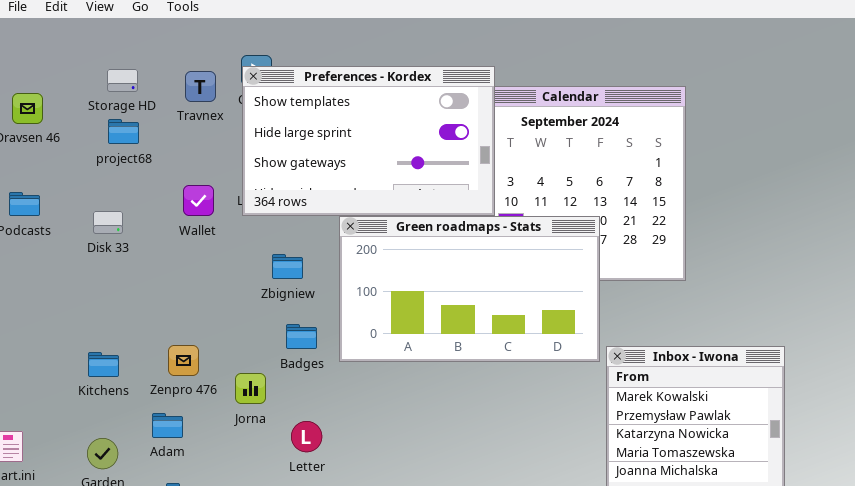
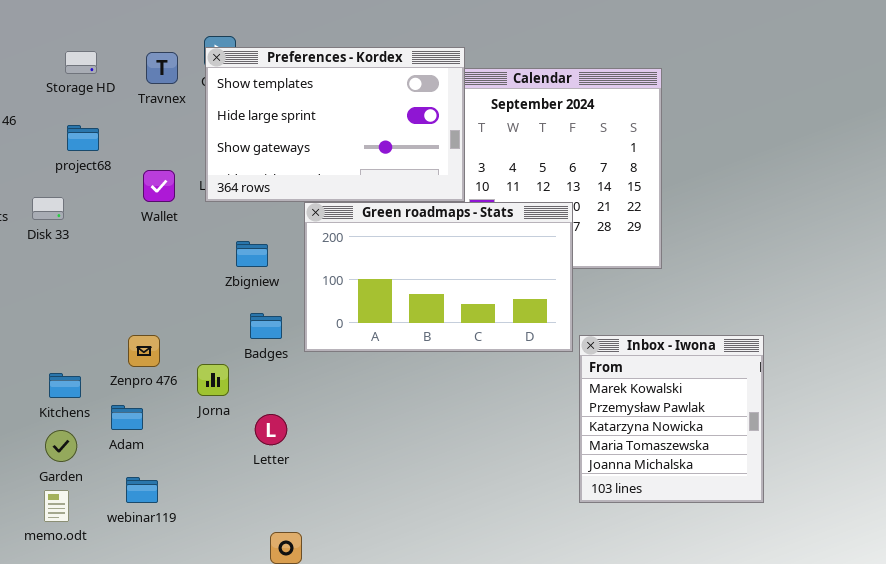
project68: [108,119,139,144] -> [67,125,99,151], moved
Disk 33: [93,211,123,234] -> [32,197,64,220], moved
Kitchens: [88,352,119,377] -> [49,373,81,398], moved

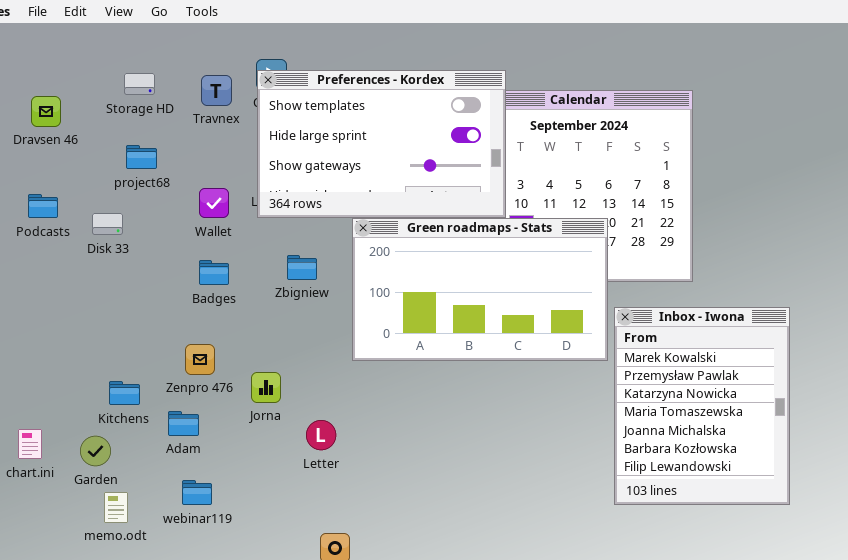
Badges: [250,313,282,339] -> [199,260,229,285], moved
Inbox - Iwona: [579,335,764,503] -> [614,307,790,505], resized
Garden: [45,430,77,462] -> [80,436,111,466], moved

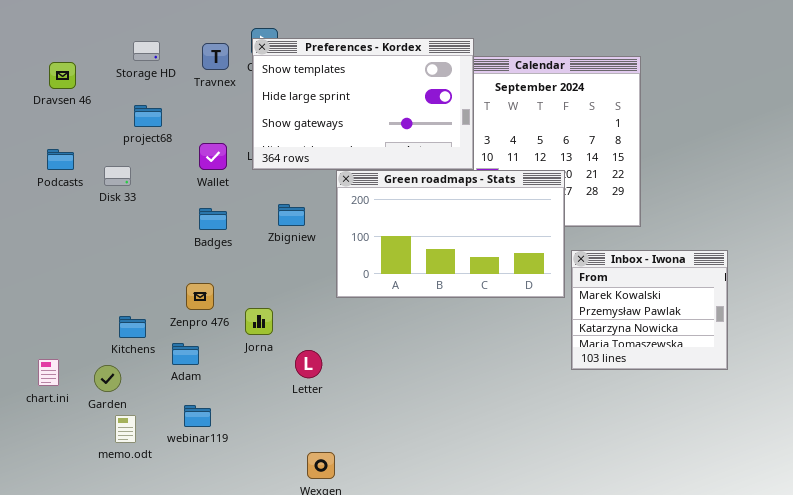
Inbox - Iwona: [614,307,790,505] -> [571,250,728,370], resized

